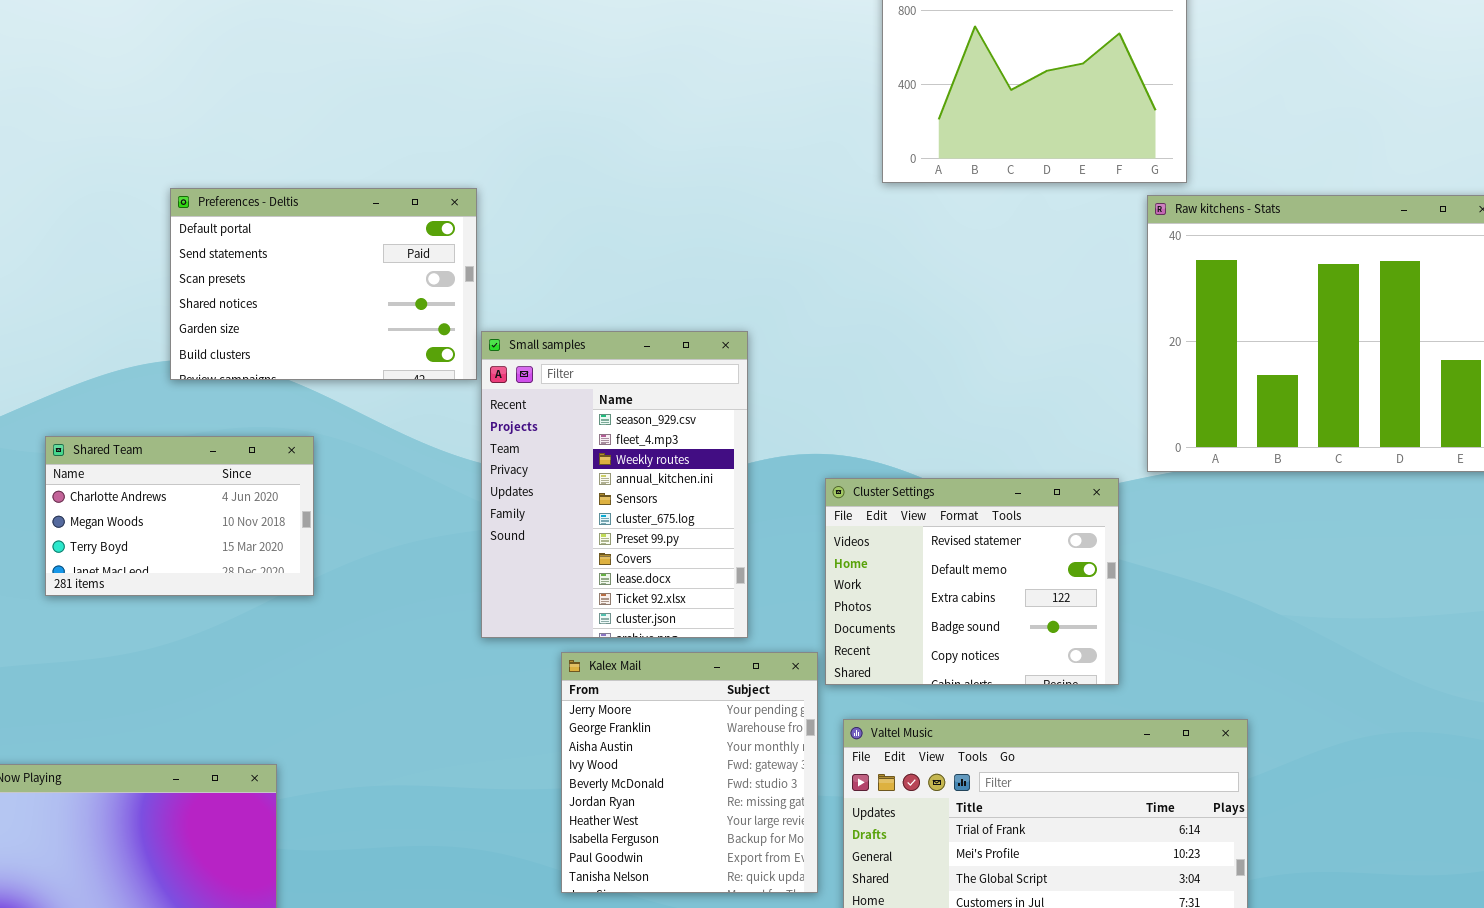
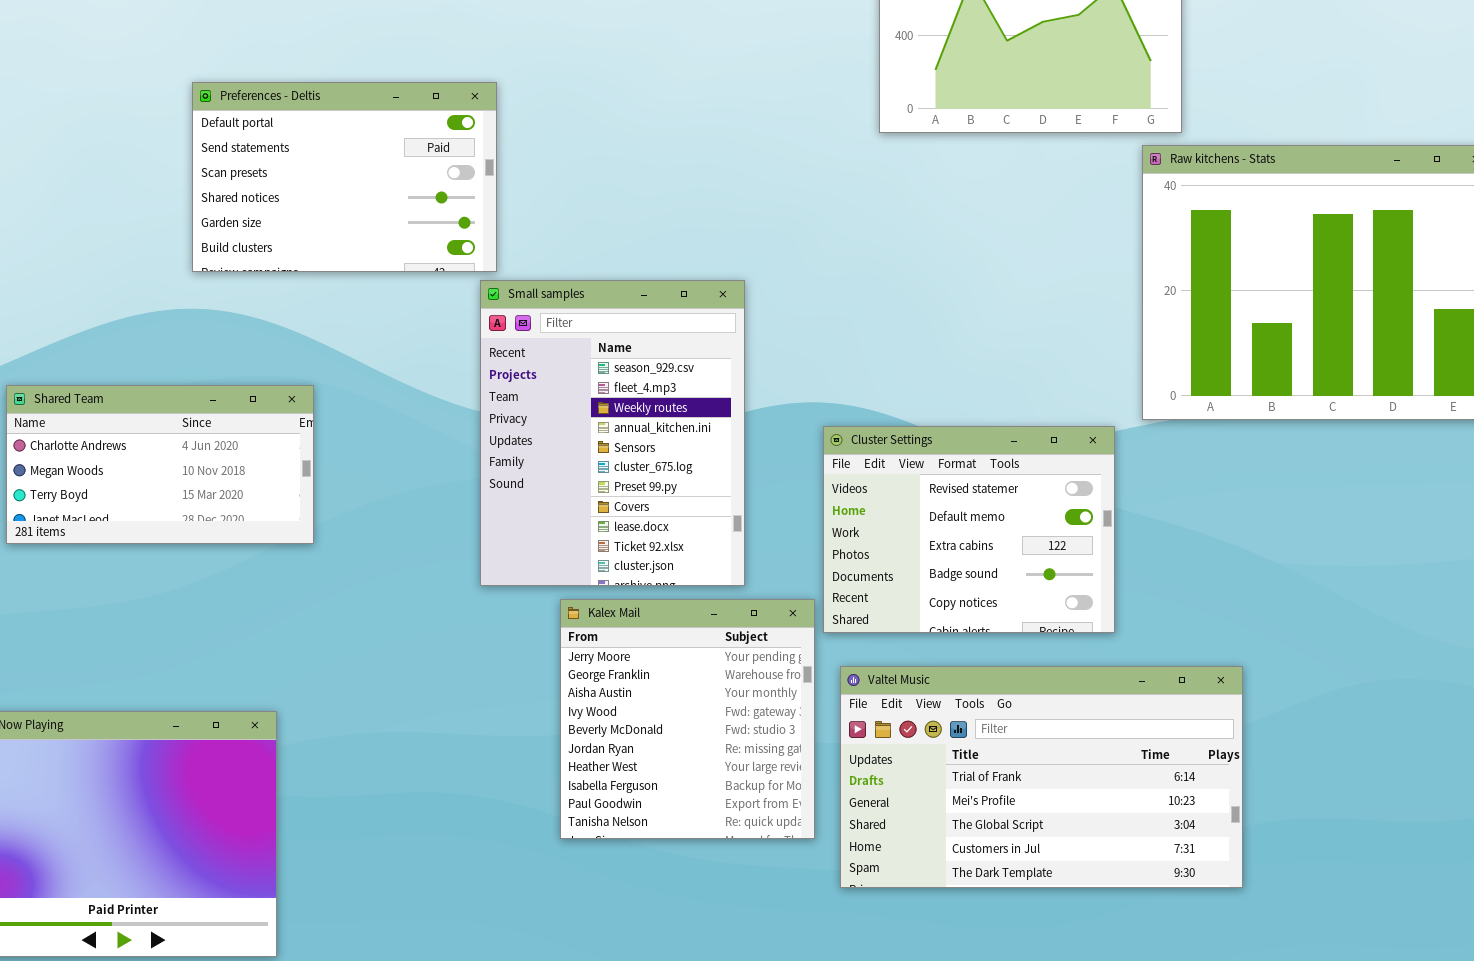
Preferences - Deltis: [170,188,477,380] -> [192,82,497,272], moved
Shared Team: [45,436,314,596] -> [6,385,314,544], resized

